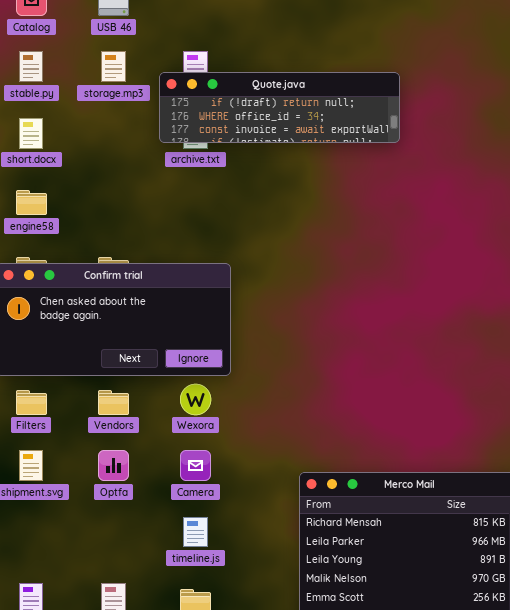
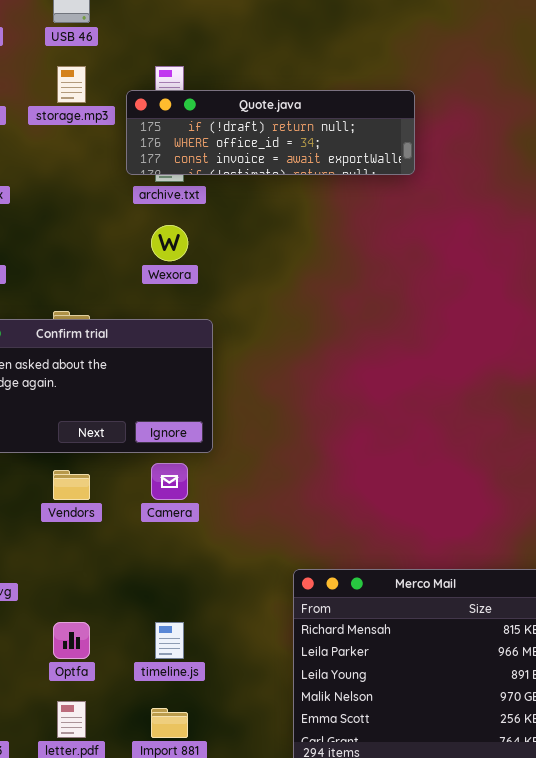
Wexora: [180,384,211,415] -> [151,225,188,261], moved
Optfa: [98,450,129,481] -> [53,622,90,659], moved
Camera: [180,450,211,481] -> [151,463,188,500], moved

